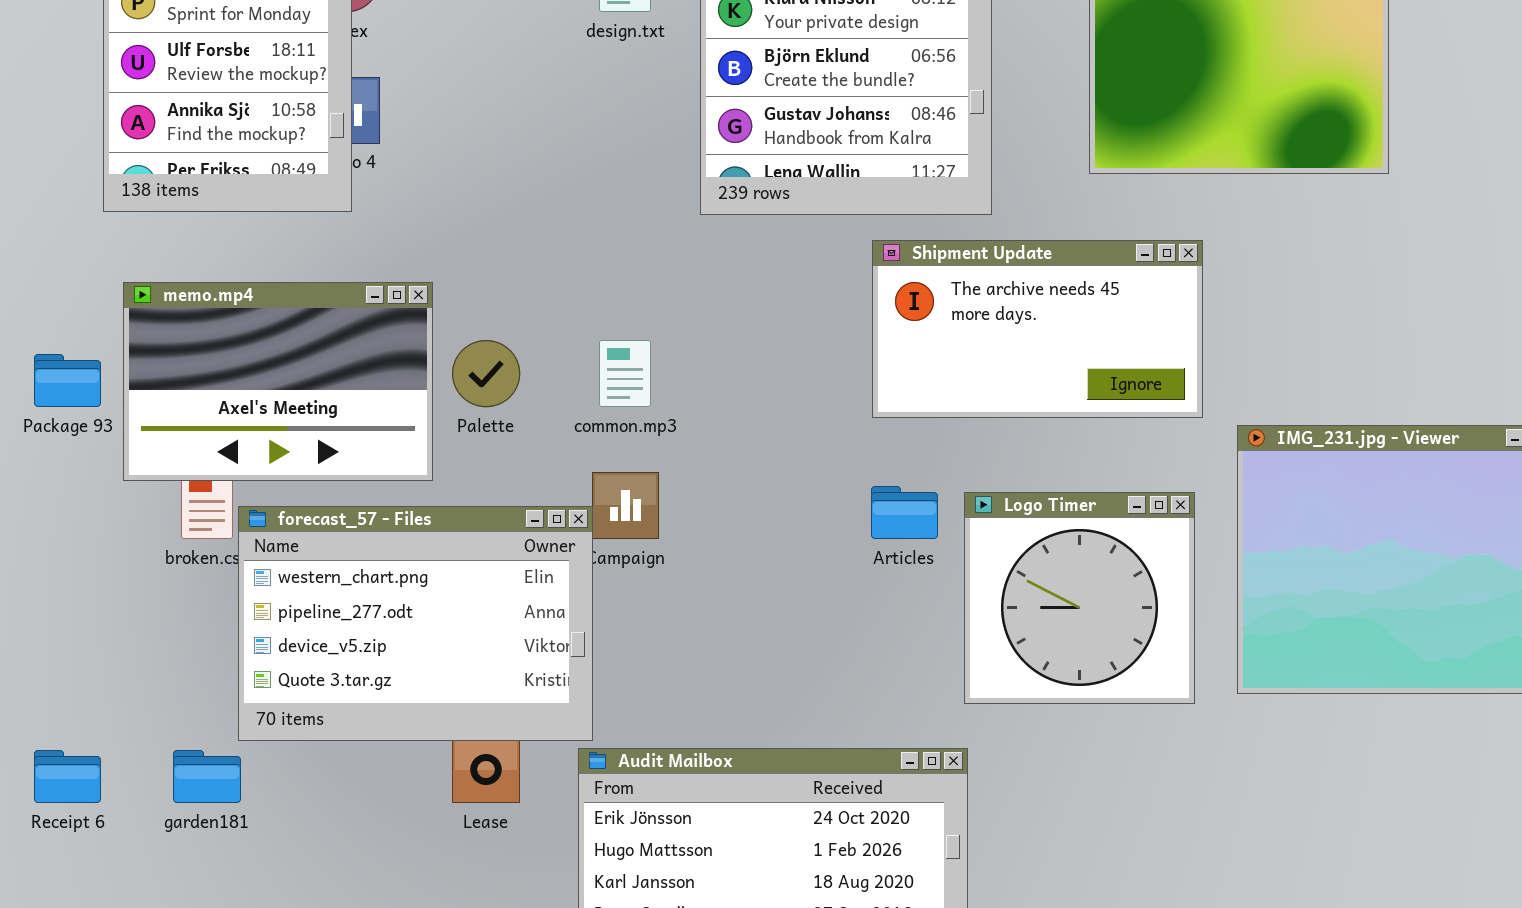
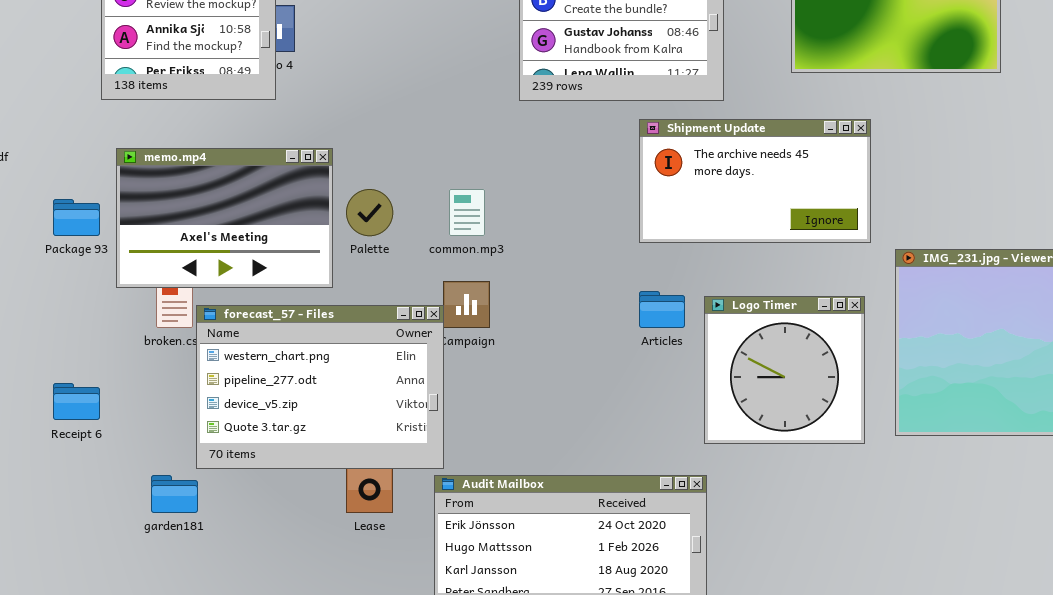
Receipt 6: [34,750,101,803] -> [53,383,100,420], moved

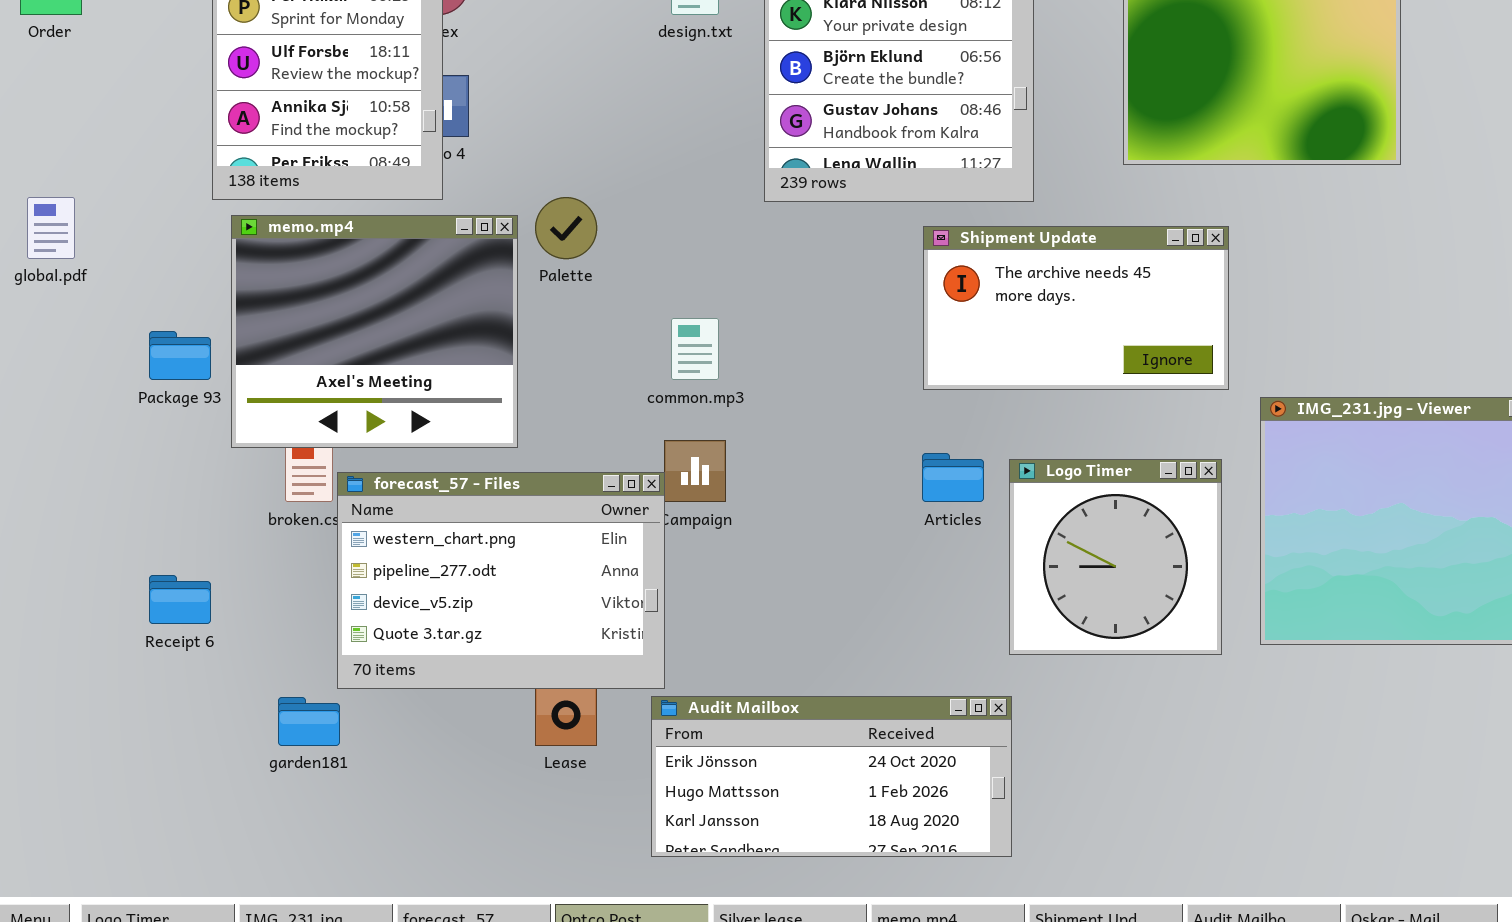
memo.mp4: [116,148,333,288] -> [231,215,518,448], resized
Palette: [346,189,393,236] -> [535,197,597,259], moved

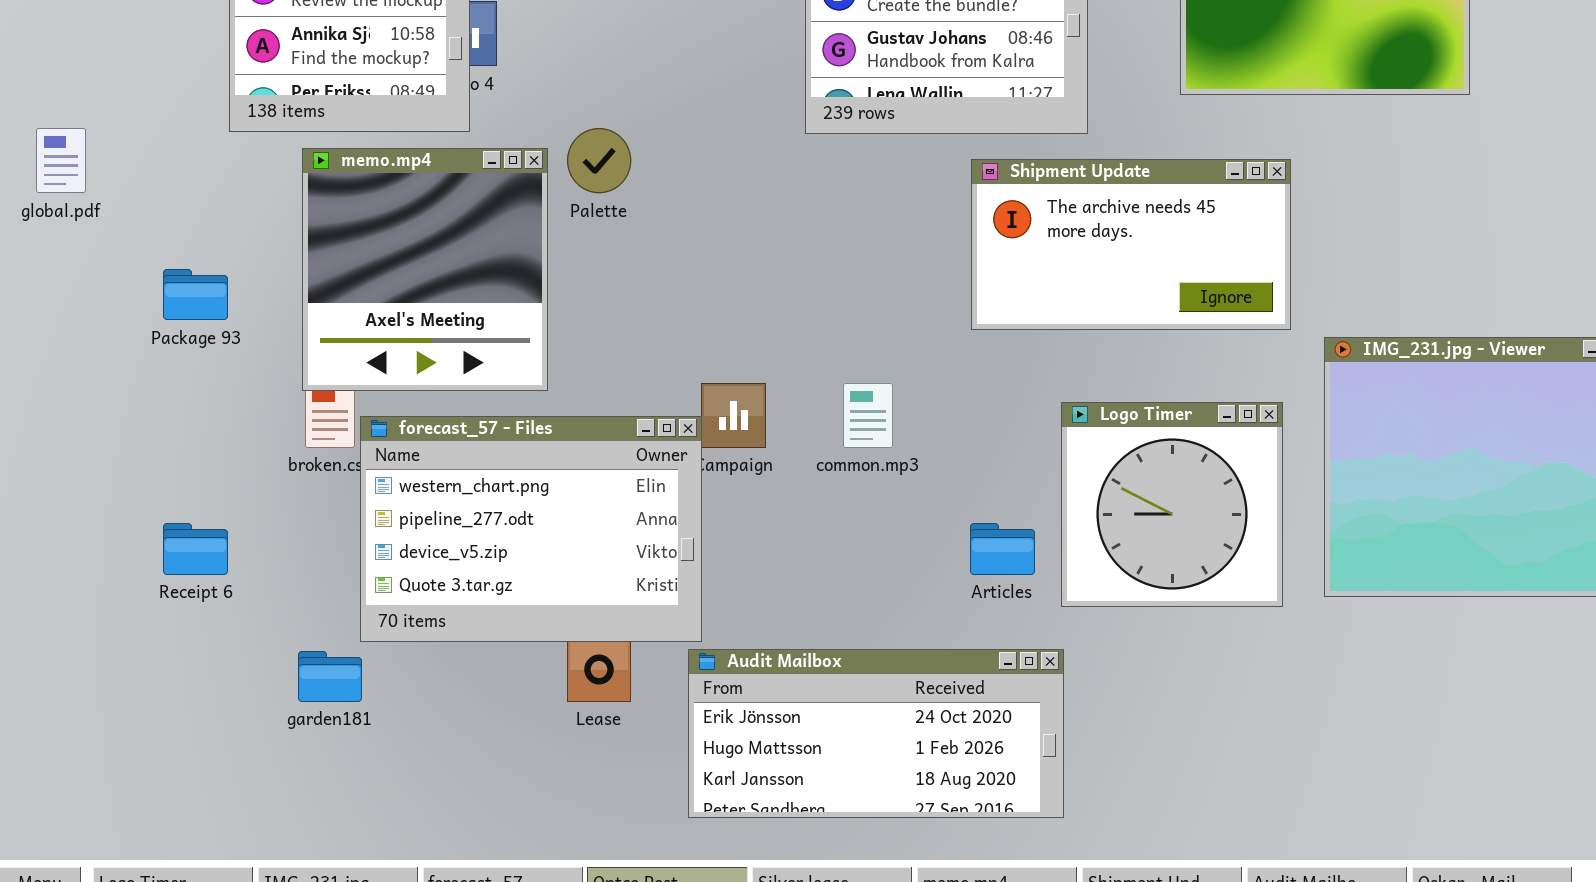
memo.mp4: [231,215,518,448] -> [302,148,548,391], resized
common.mp3: [671,318,719,380] -> [843,383,893,448], moved
Articles: [922,453,984,502] -> [970,523,1035,575], moved

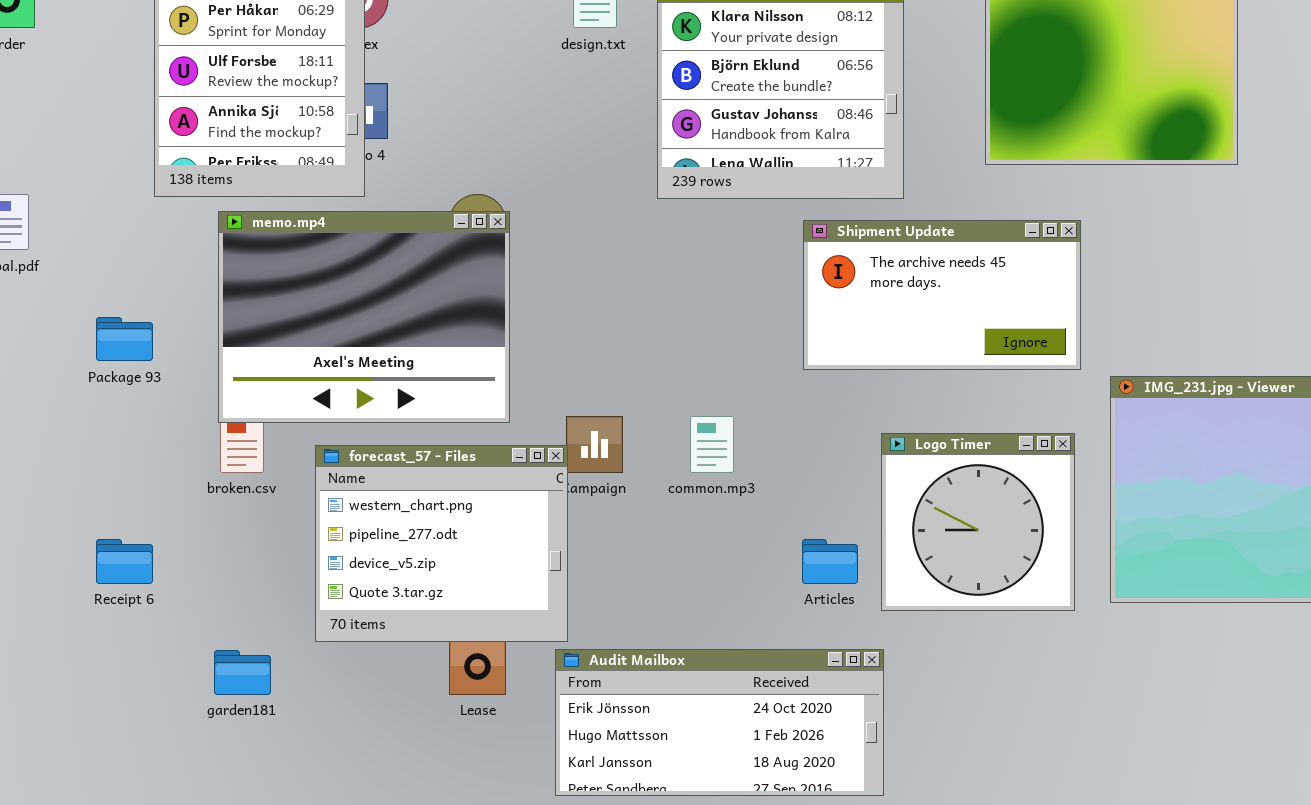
memo.mp4: [302,148,548,391] -> [218,211,510,423], resized
forecast_57 - Files: [360,416,702,642] -> [315,445,568,642], resized

